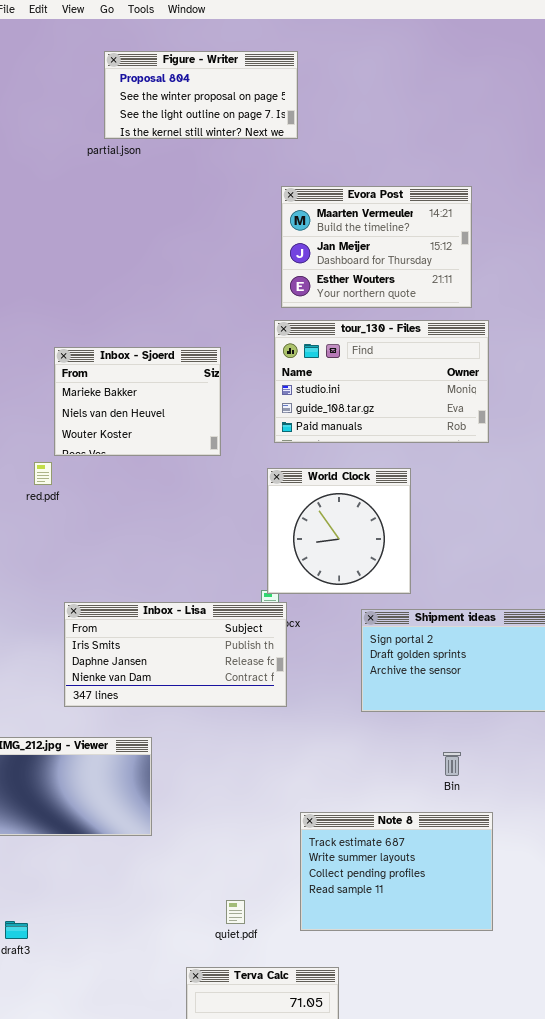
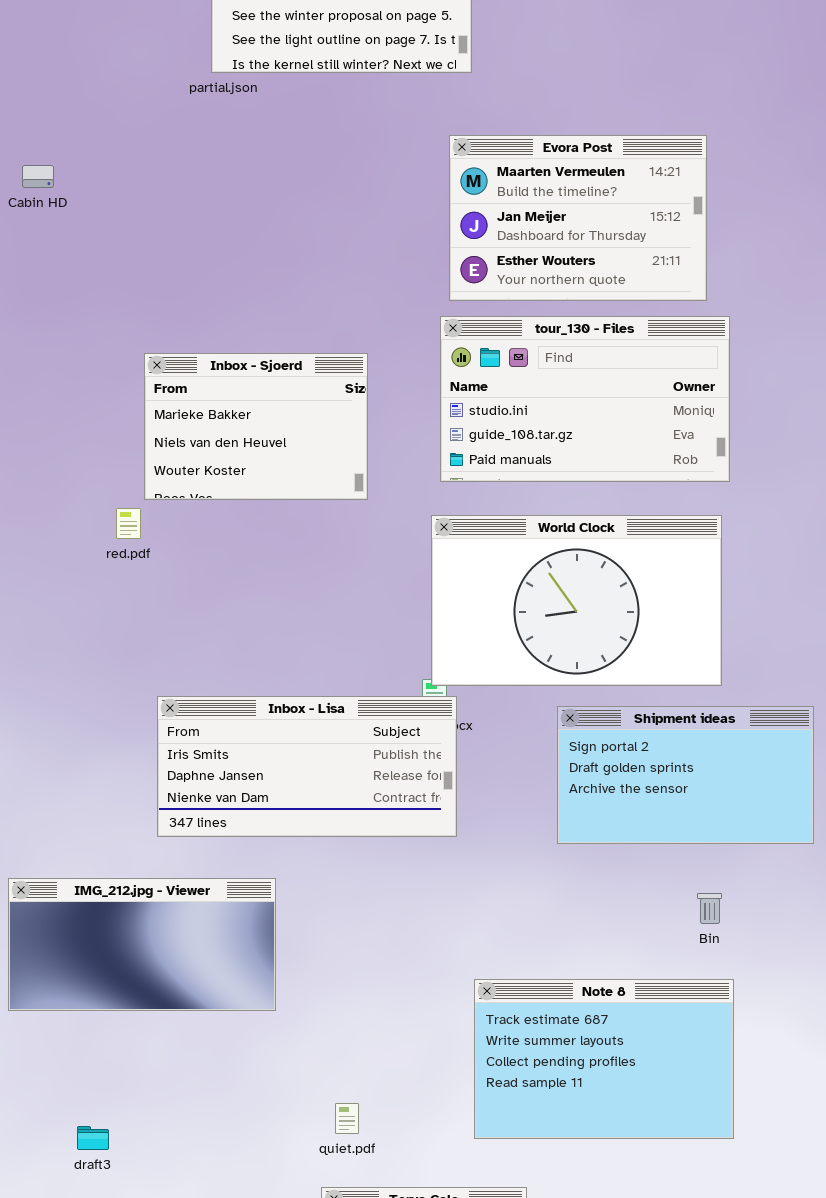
World Clock: [267,468,411,594] -> [431,515,722,686], resized
Bin: [443,752,461,776] -> [697,893,722,924], moved
quiet.pdf: [226,900,245,924] -> [335,1103,359,1134], moved

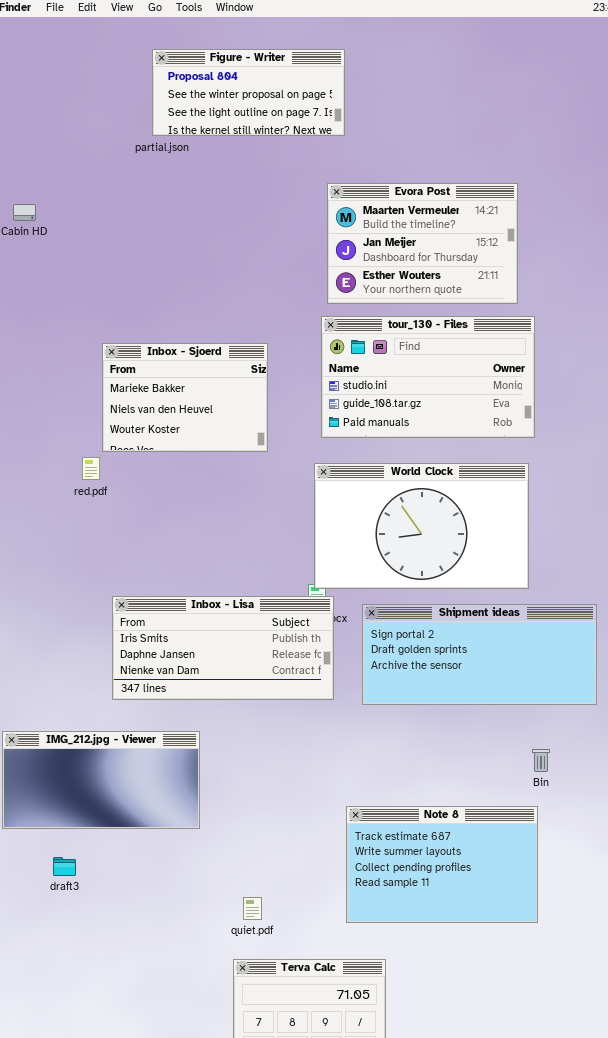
Shipment ideas: [557,706,814,844] -> [362,604,597,705], resized
Bin: [697,893,722,924] -> [532,749,550,772], moved
draft3: [77,1126,109,1150] -> [53,857,76,876], moved

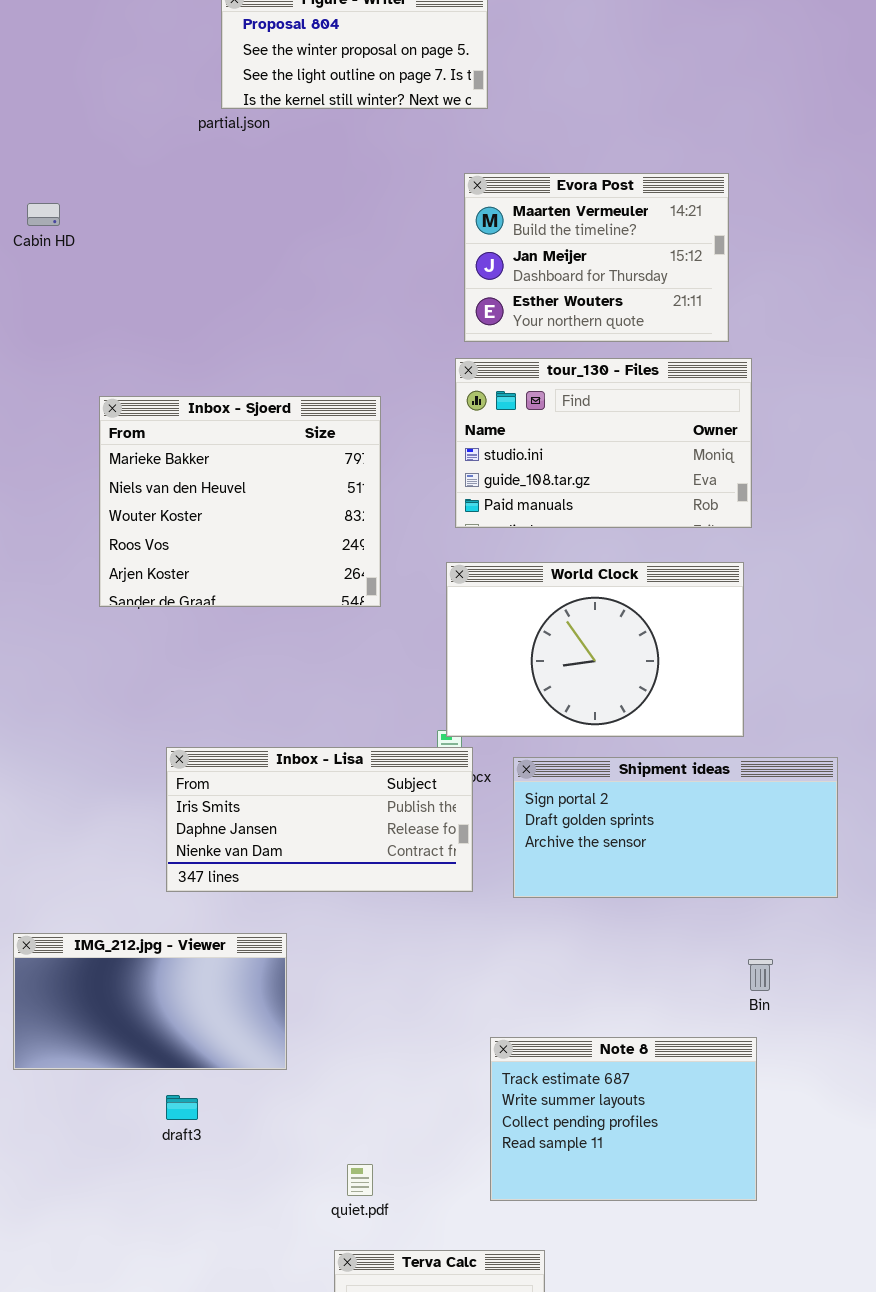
Inbox - Sjoerd: [102,343,268,452] -> [99,396,381,607], resized
draft3: [53,857,76,876] -> [166,1095,198,1120], moved

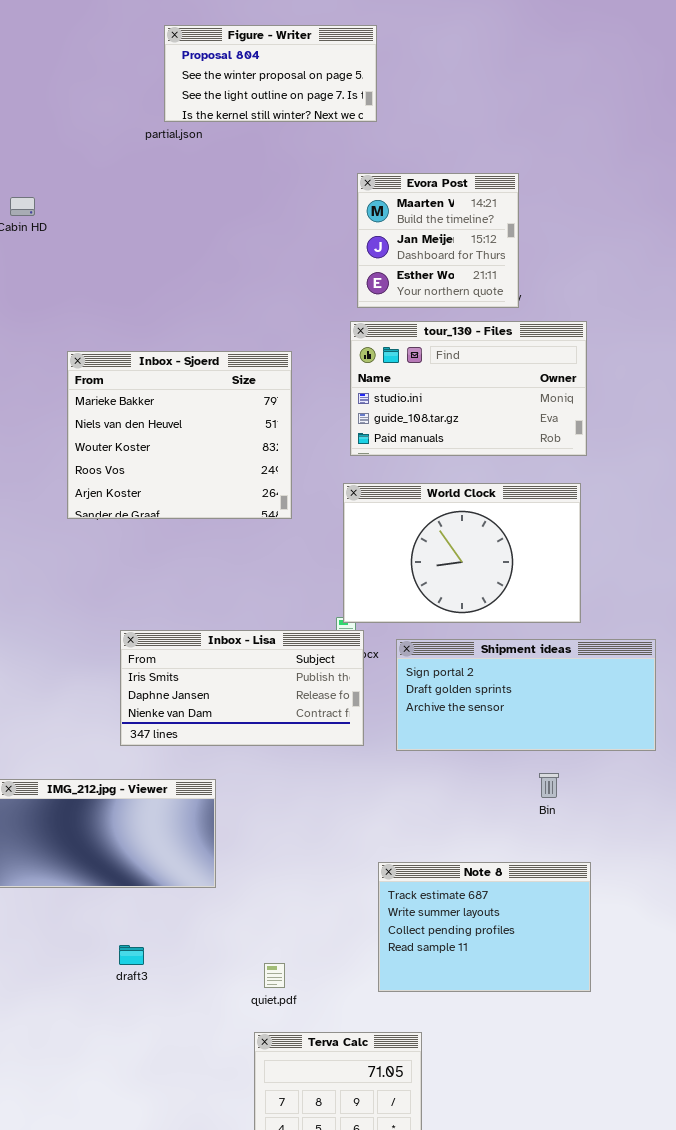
Evora Post: [464,173,729,342] -> [357,173,519,308], resized
Bin: [748,959,773,991] -> [539,773,559,798], moved
draft3: [166,1095,198,1120] -> [119,945,144,965], moved

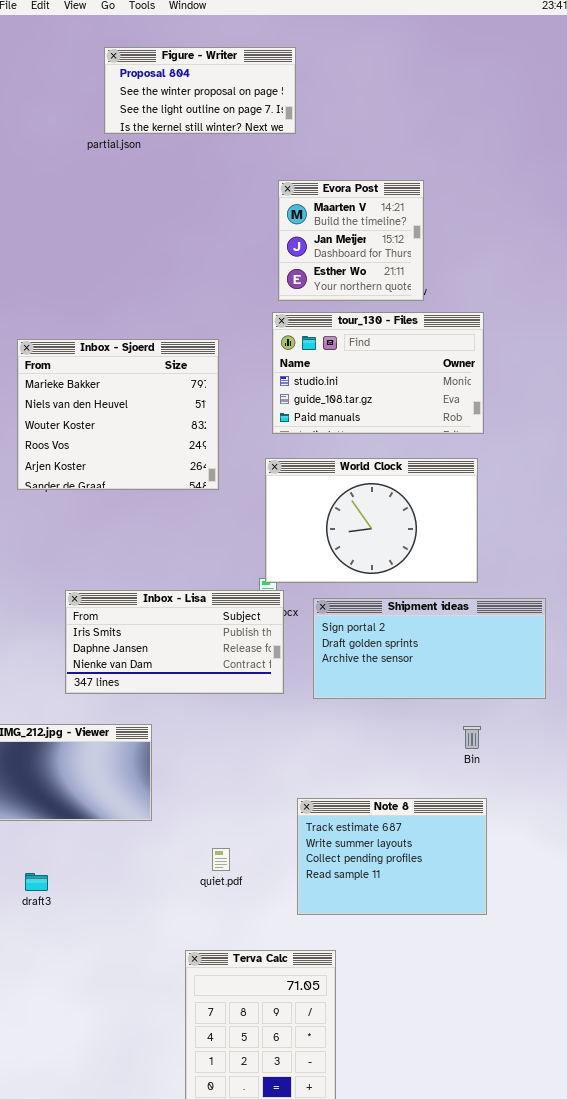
Bin: [539,773,559,798] -> [463,726,481,749], moved
draft3: [119,945,144,965] -> [25,873,48,891], moved
quiet.pdf: [264,963,285,988] -> [212,848,230,871], moved

